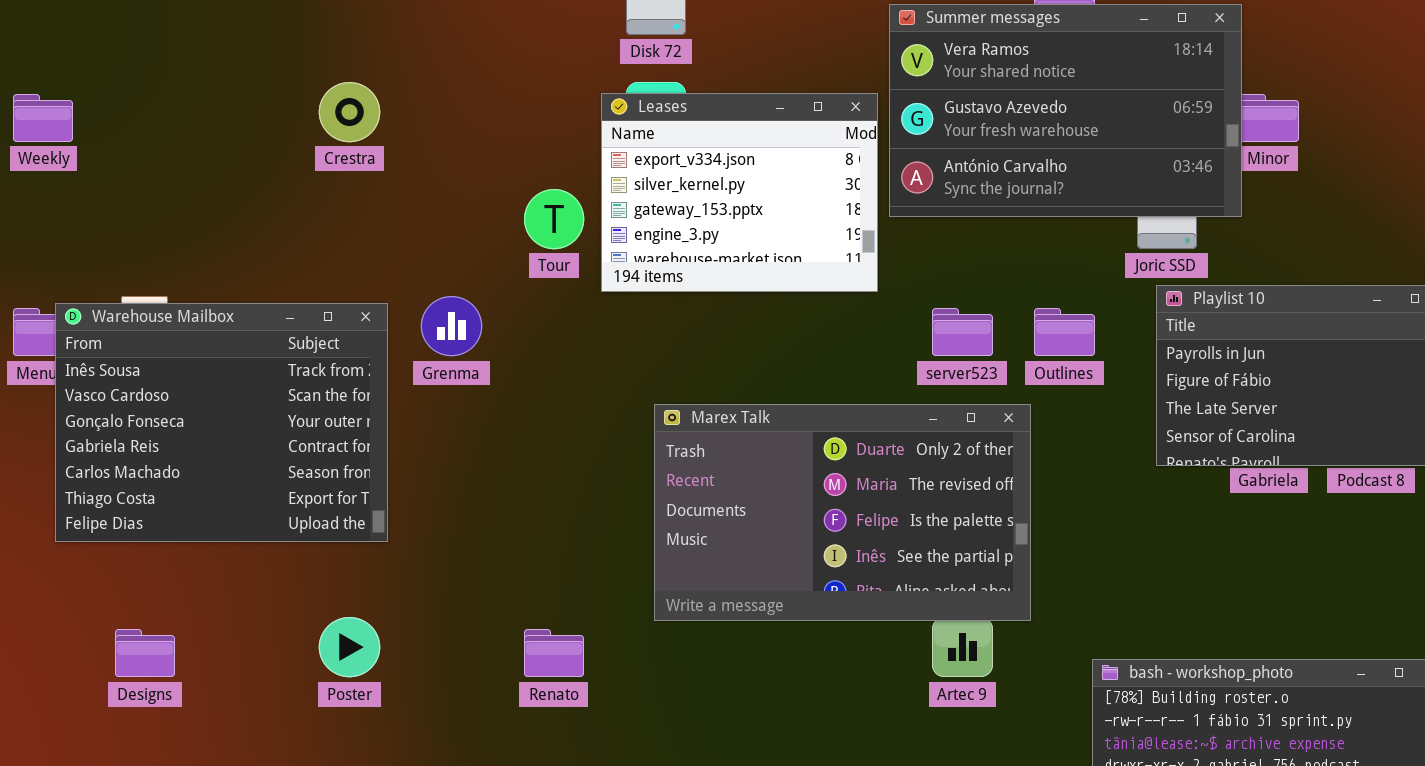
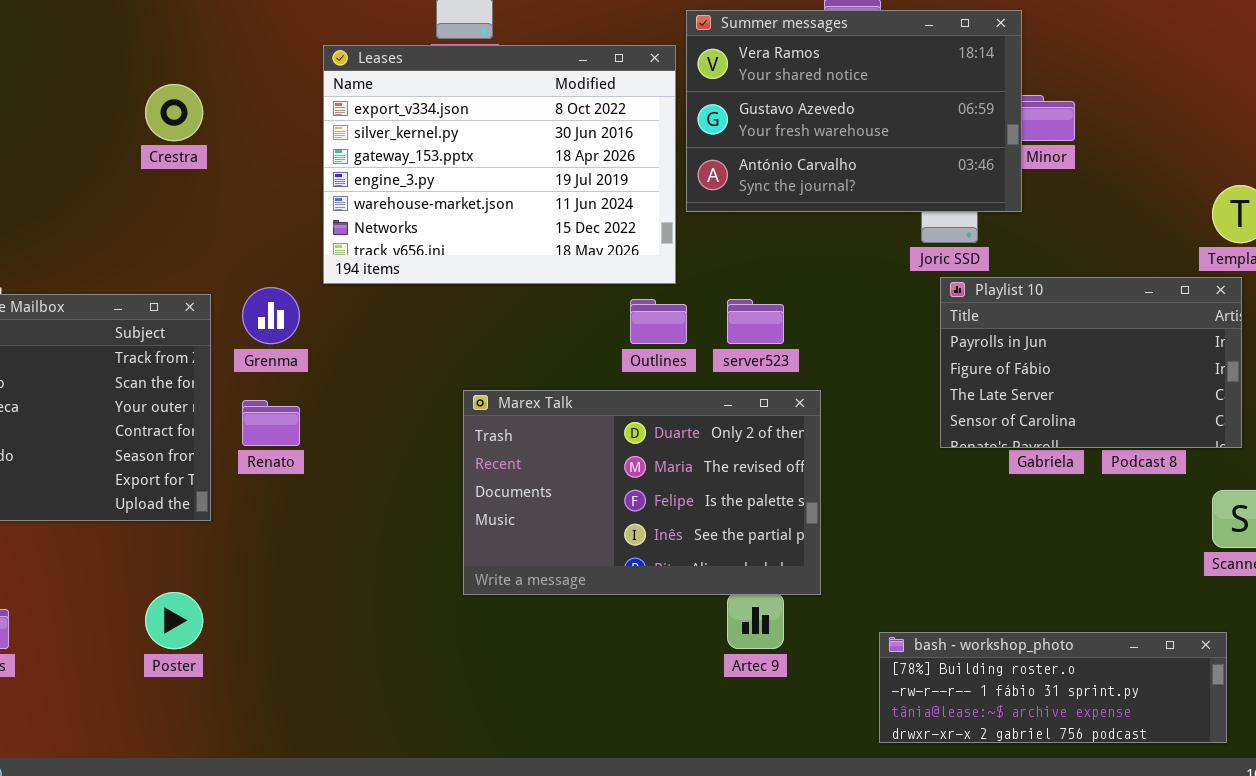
Leases: [601,93,878,292] -> [323,45,676,284], resized
Outlines: [1034,308,1095,356] -> [630,299,687,344], moved
Renato: [524,629,584,677] -> [242,400,300,446], moved

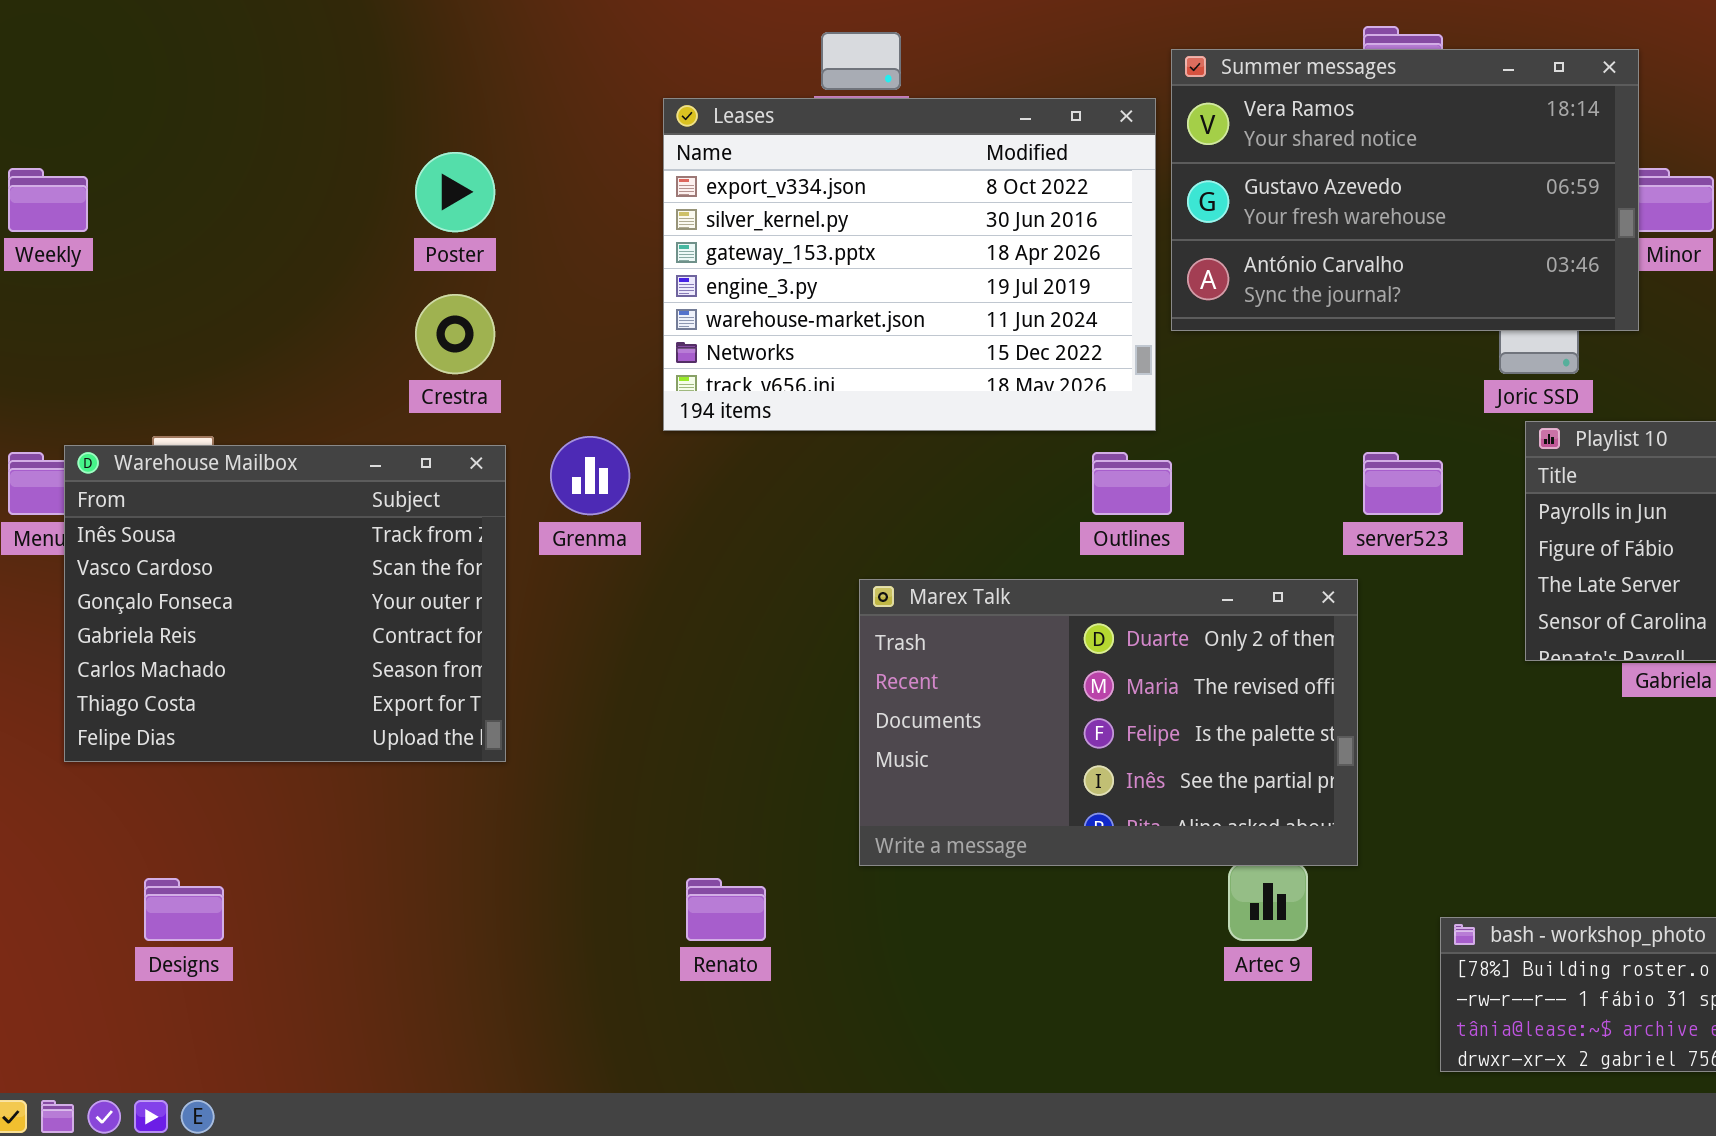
Crestra: [145,84,203,141] -> [415,294,495,374], moved
server523: [727,299,784,344] -> [1363,452,1443,515], moved
Renato: [242,400,300,446] -> [686,878,766,941], moved
Poster: [145,592,203,649] -> [415,152,495,232], moved

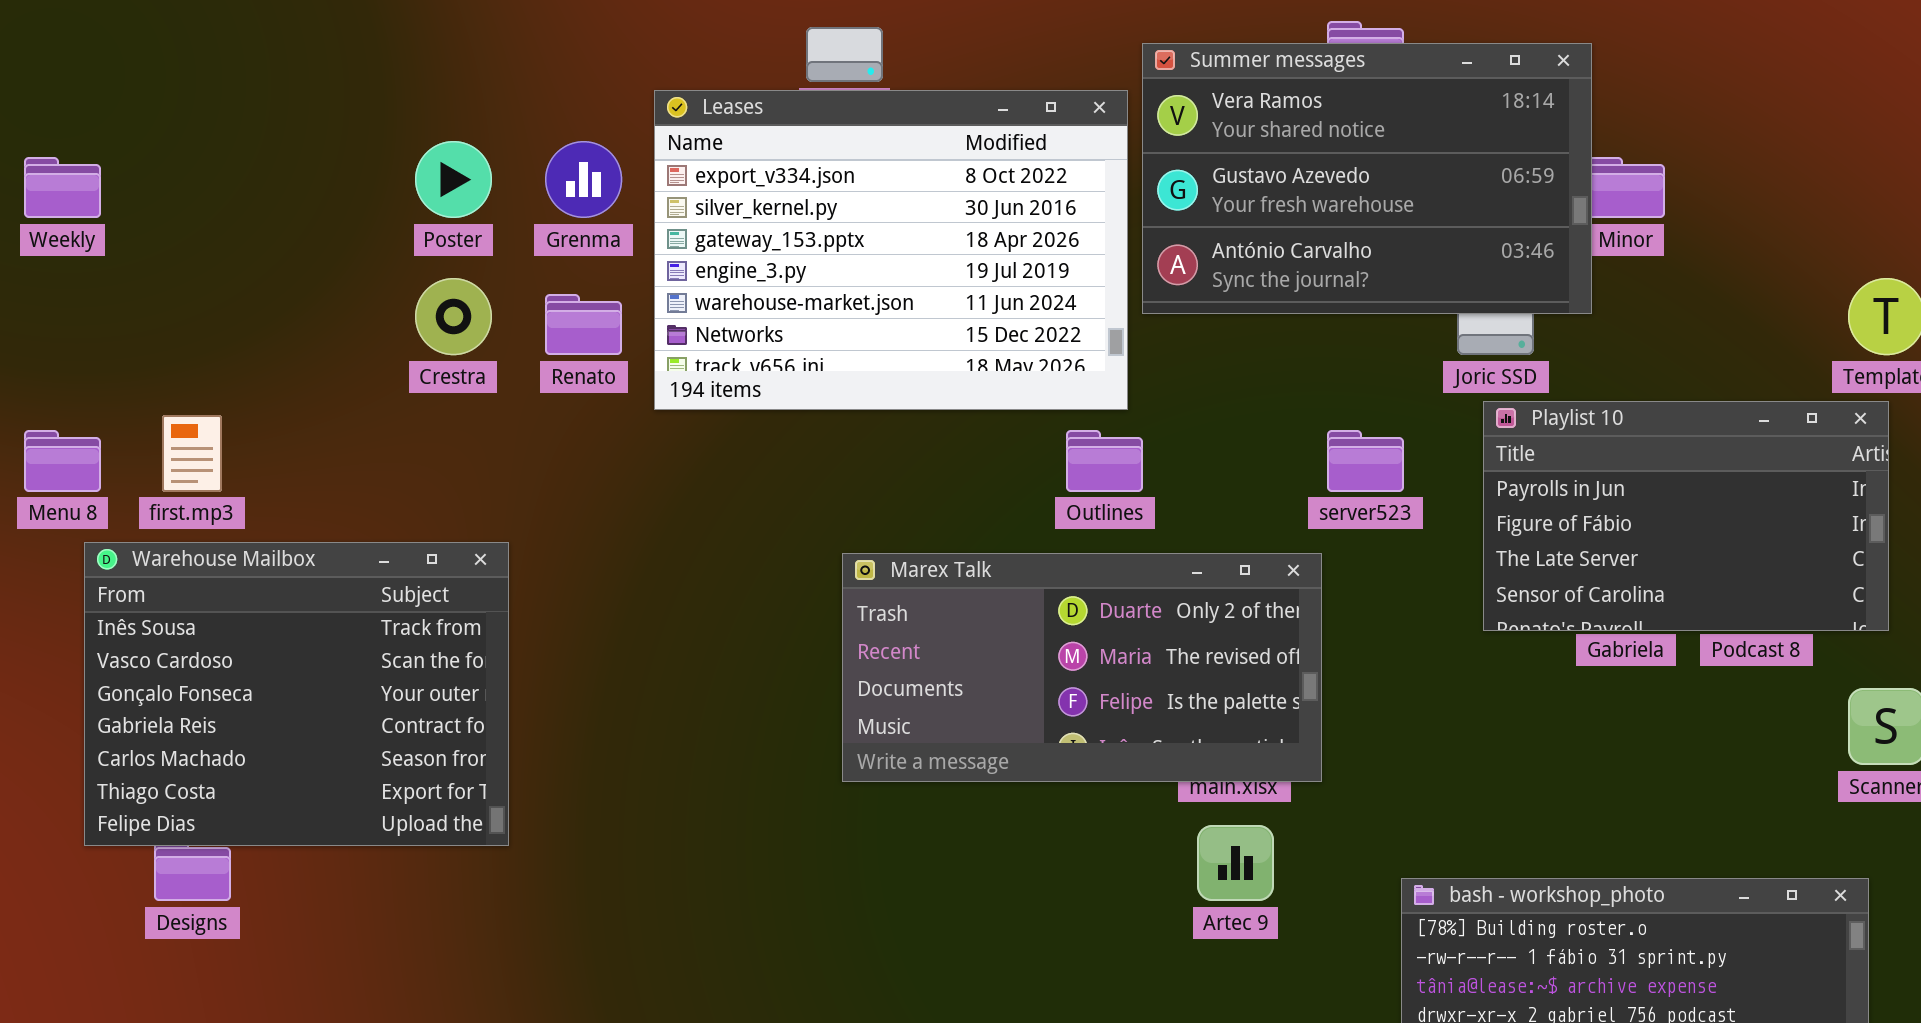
Grenma: [550,436,630,515] -> [545,141,622,218], moved
Warehouse Mailbox: [64,445,506,762] -> [84,542,509,846], moved
Marex Talk: [859,579,1358,866] -> [842,553,1322,782], resized
Renato: [686,878,766,941] -> [545,294,622,355], moved

